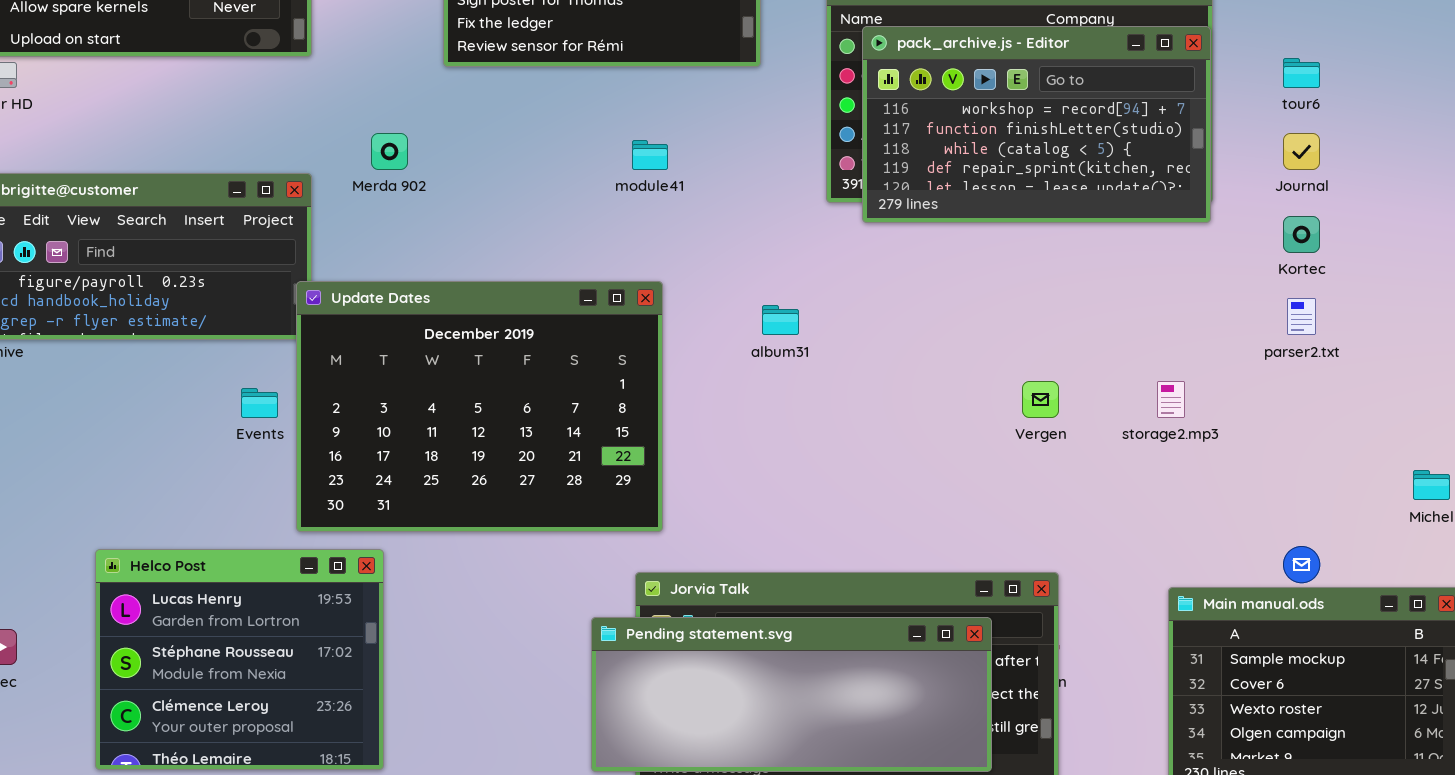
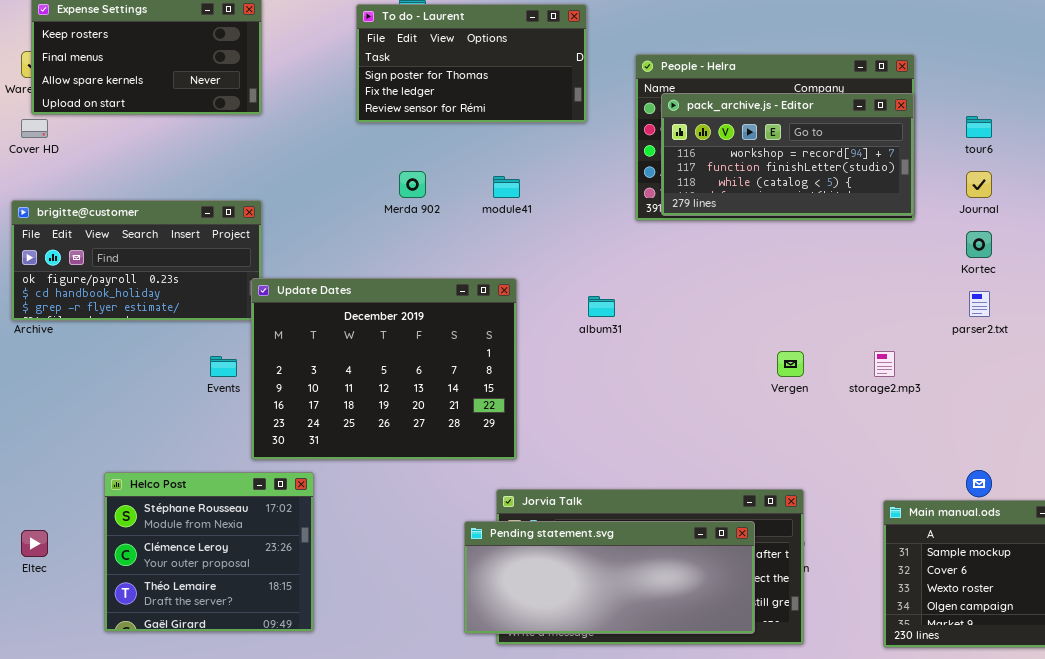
pack_archive.js - Editor: [862,26,1211,223] -> [661,93,914,216], resized
Merda 902: [371,133,408,170] -> [399,171,426,198], moved
Helco Post: [95,549,384,770] -> [104,472,314,632], scrolled down 1 row

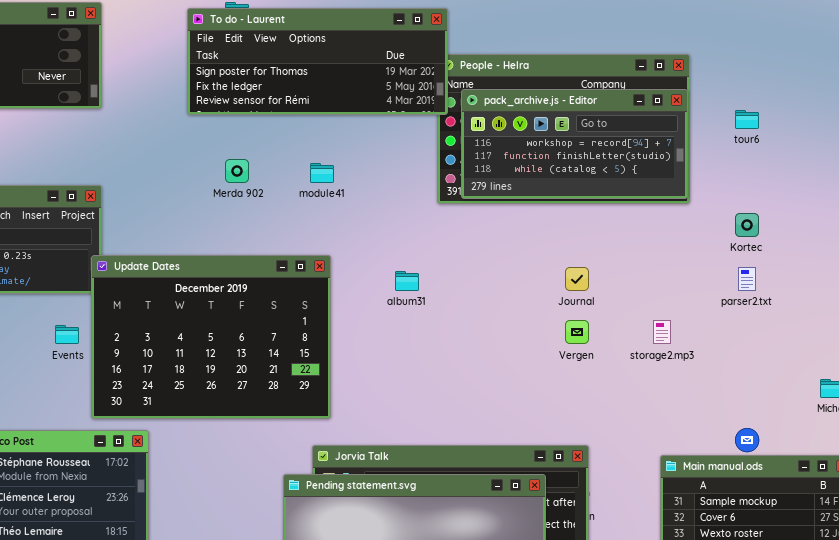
To do - Laurent: [356,4,587,123] -> [187,8,448,115], resized
Journal: [966,171,992,198] -> [565,267,589,291], moved

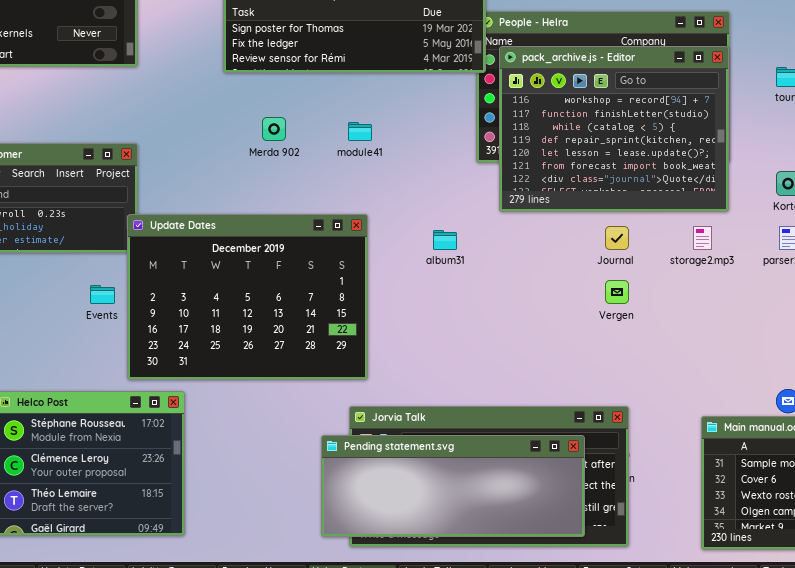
pack_archive.js - Editor: [461,89,688,199] -> [499,46,729,212], resized
storage2.mp3: [653,320,671,344] -> [693,226,712,250], moved

